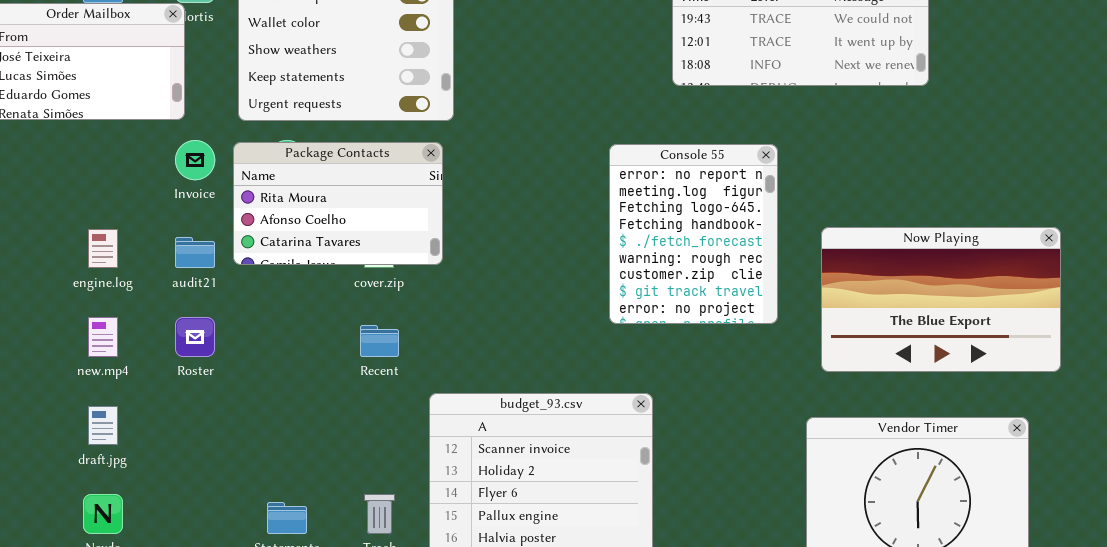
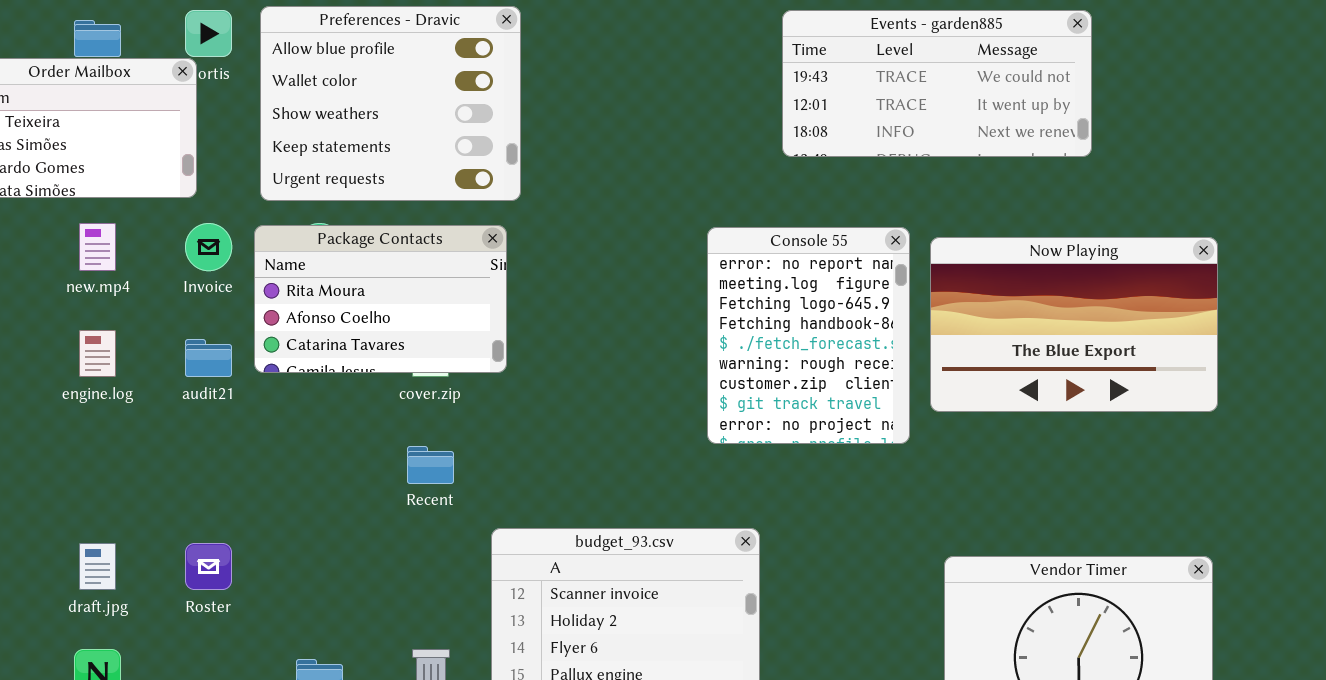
Now Playing: [821,227,1061,372] -> [930,237,1218,412], moved
new.mp4: [88,317,118,357] -> [79,223,116,271], moved
Roster: [175,317,215,357] -> [185,543,232,590], moved

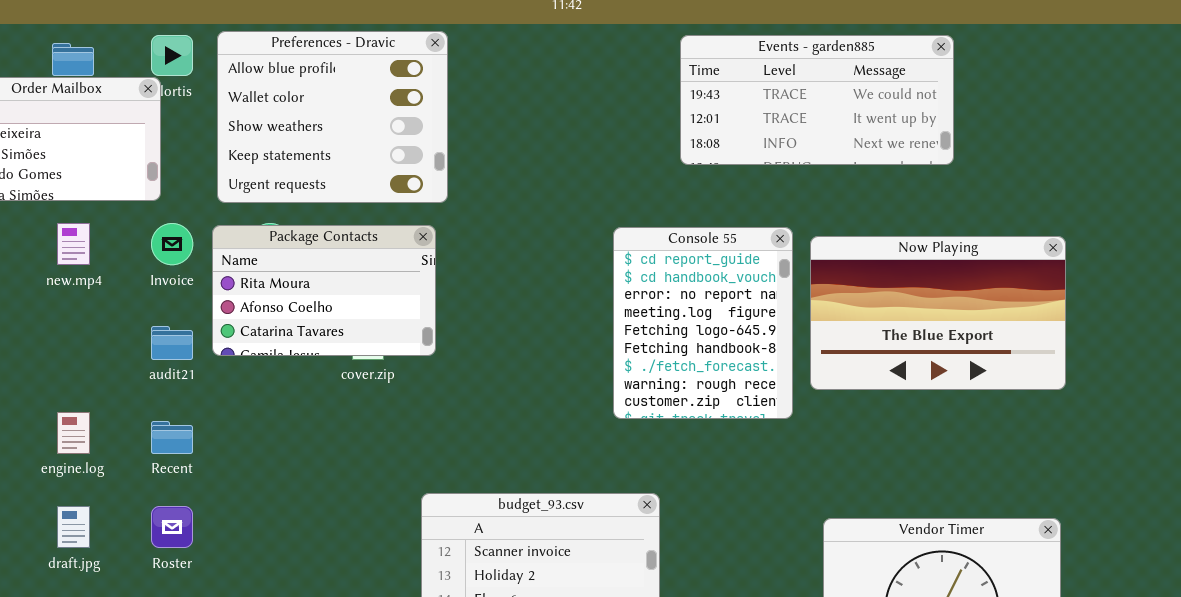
Console 55: [707,227,910,444] -> [613,227,793,419], scrolled up 2 rows
engine.log: [79,330,116,377] -> [57,412,90,454], moved
Recent: [407,446,454,484] -> [151,421,193,454], moved

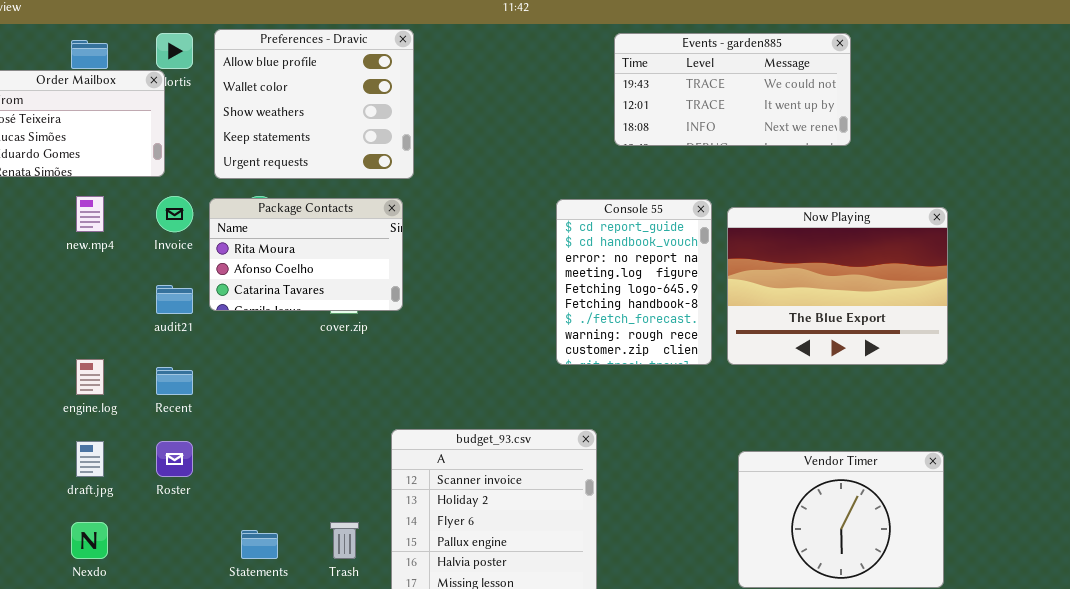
Now Playing: [810,236,1066,390] -> [727,207,948,365], resized

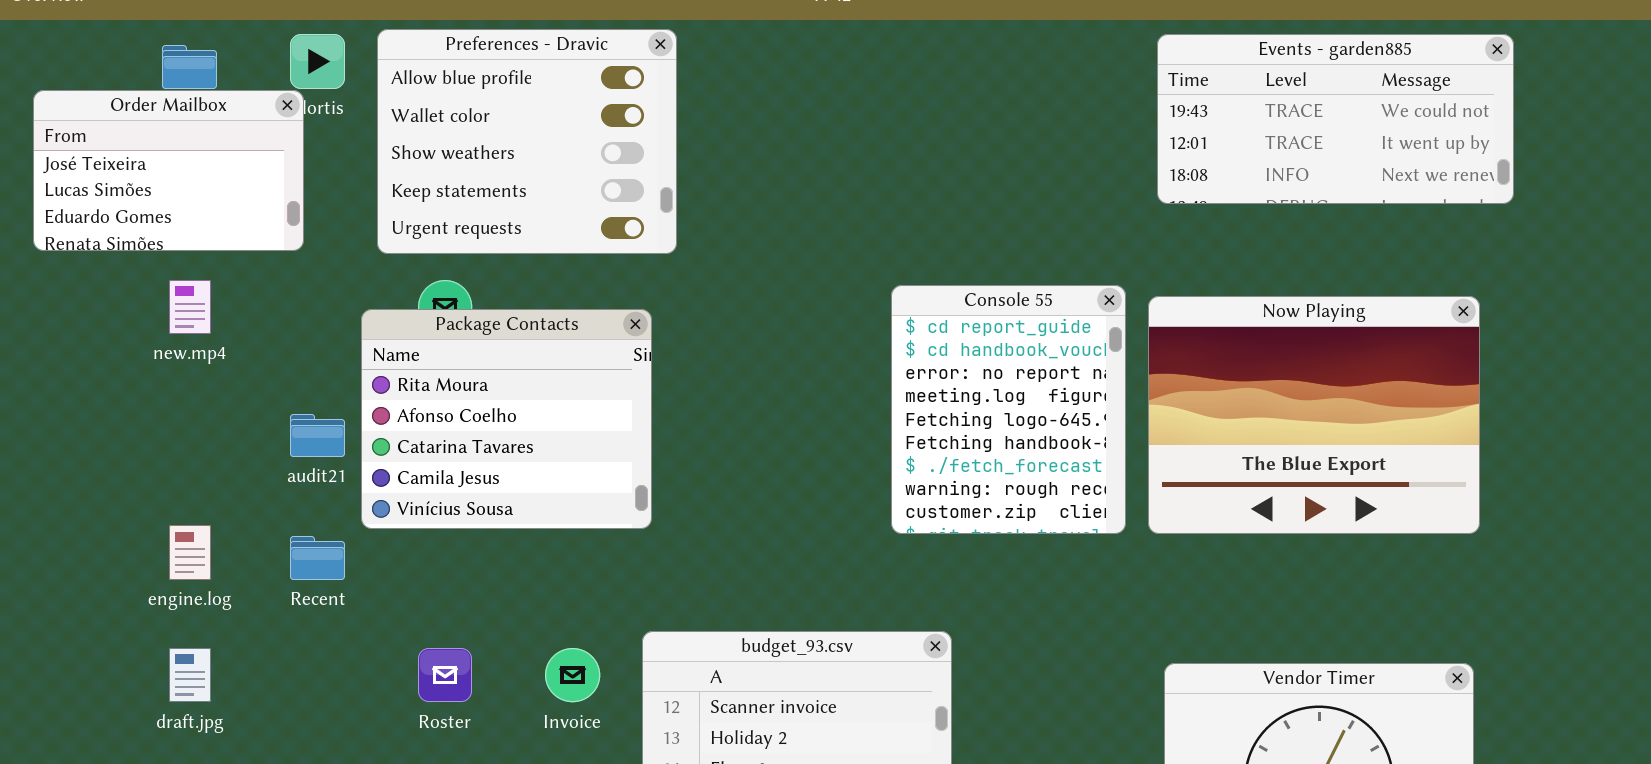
Events - garden885: [614,33,851,146] -> [1157,34,1514,204], moved
Invoice: [156,196,193,232] -> [545,648,600,702], moved
Package Contacts: [209,198,403,311] -> [361,309,652,529], moved, resized
Roster: [156,441,193,477] -> [418,648,472,702], moved

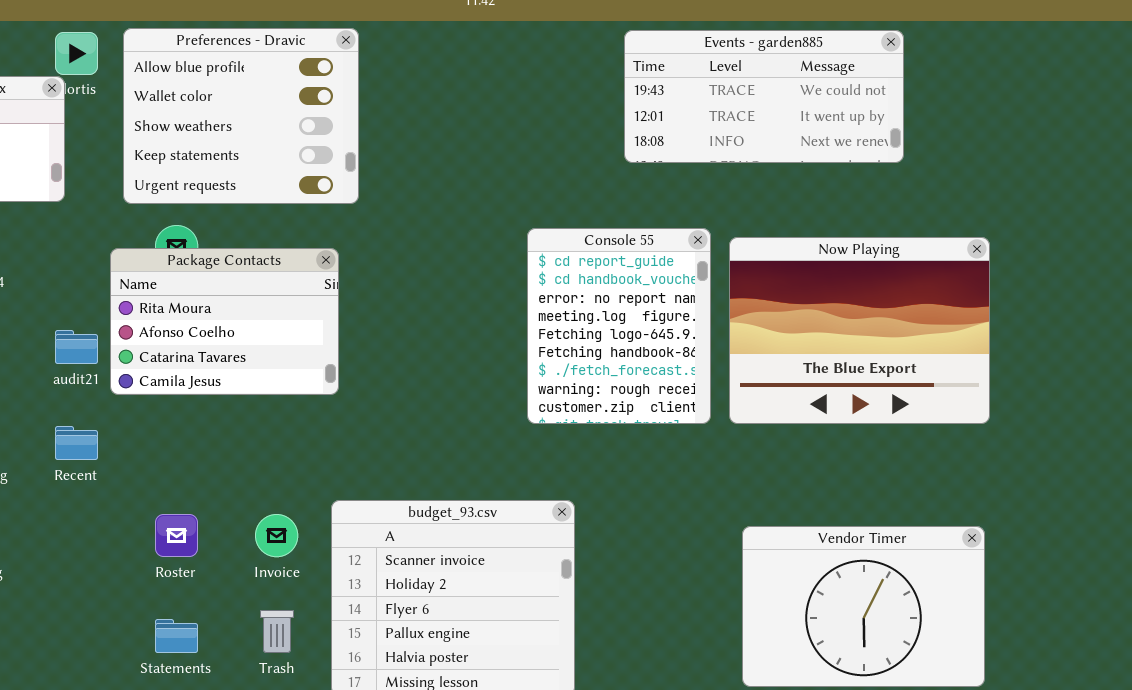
Events - garden885: [1157,34,1514,204] -> [624,30,904,163], moved
Package Contacts: [361,309,652,529] -> [110,248,339,395], resized

